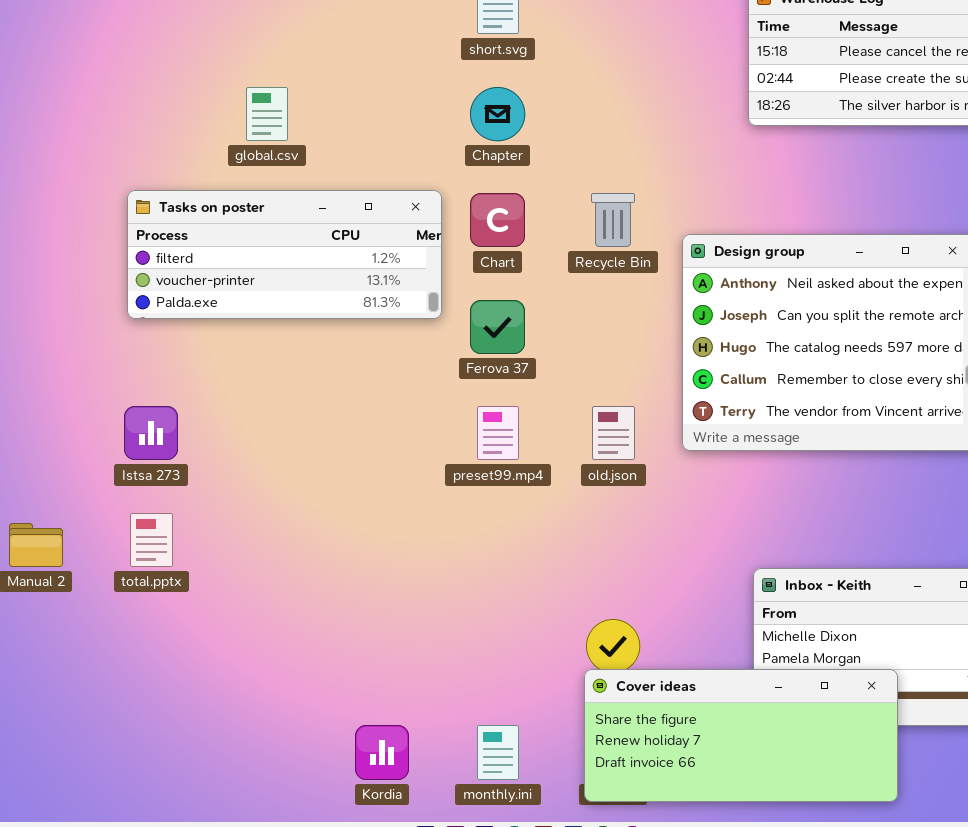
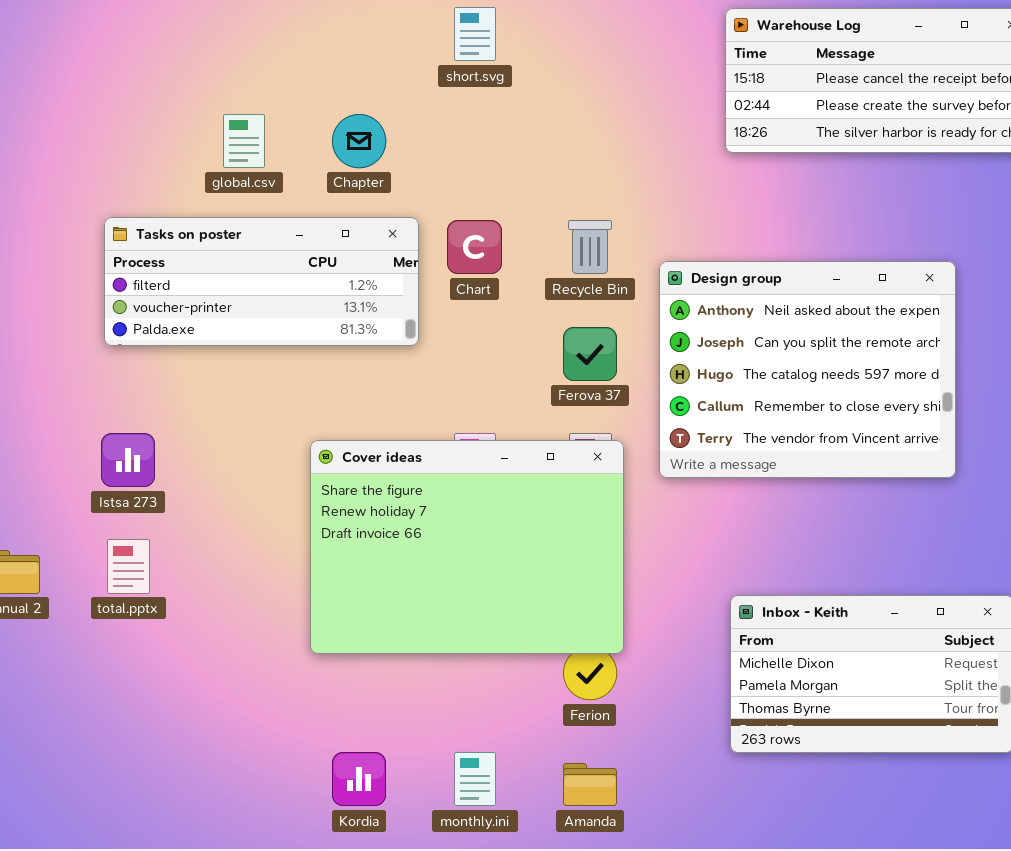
Chapter: [470,87,525,141] -> [332,114,386,168], moved
Ferova 37: [470,300,525,354] -> [563,327,617,381], moved
Cover ideas: [584,669,898,802] -> [310,440,624,654], moved, resized

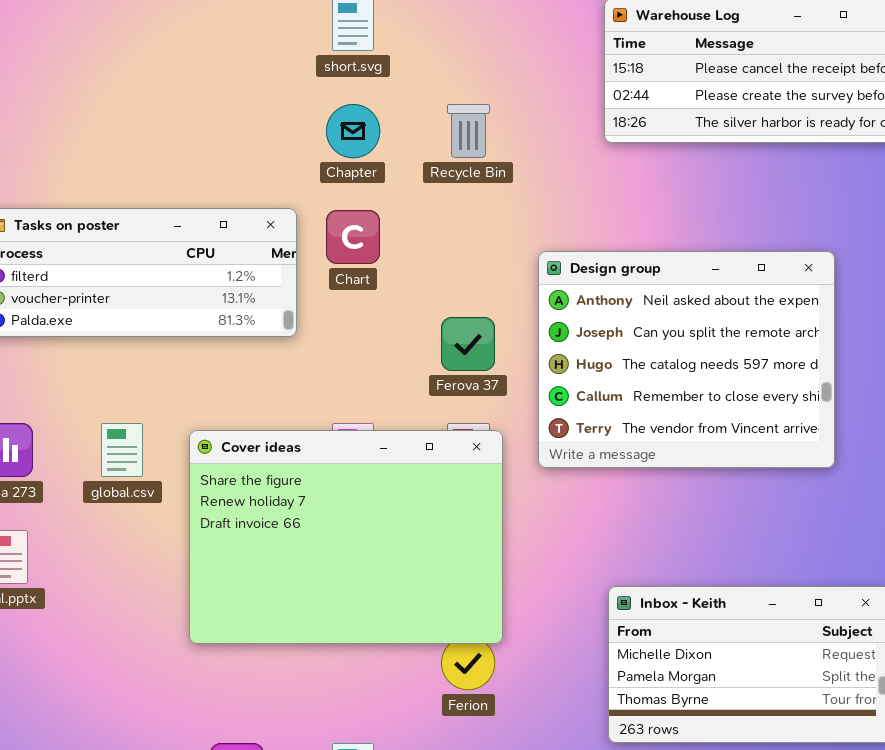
global.csv: [223,114,265,168] -> [101,423,143,477], moved
Chapter: [332,114,386,168] -> [326,104,380,158], moved
Recycle Bin: [568,220,612,274] -> [447,104,490,158], moved

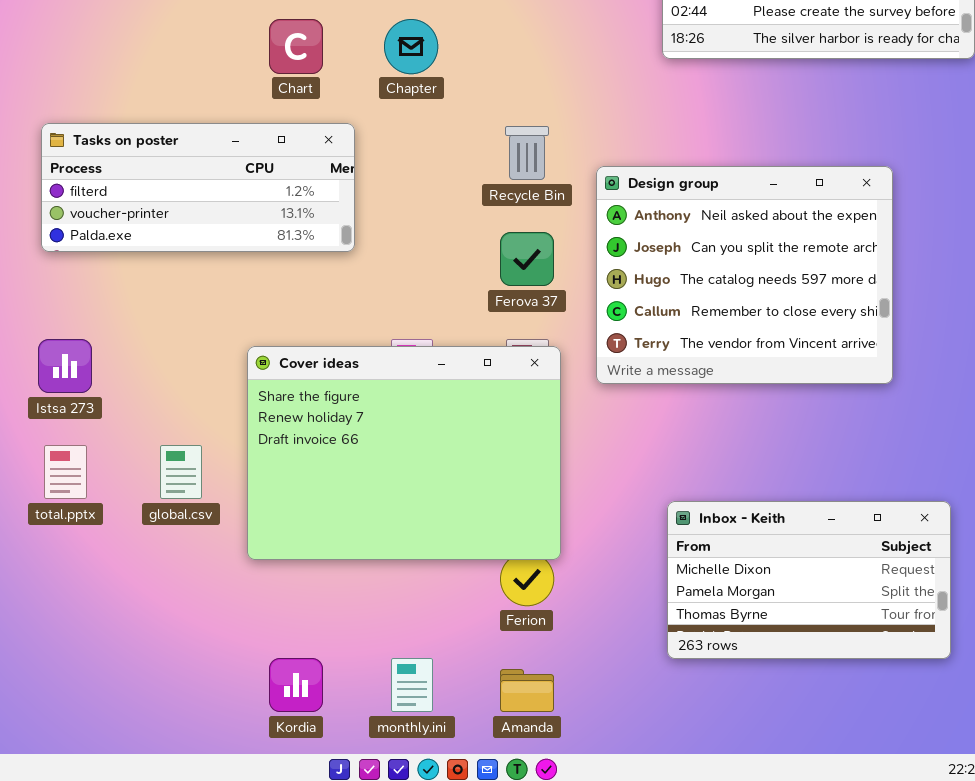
Recycle Bin: [447,104,490,158] -> [505,126,549,180], moved
Chart: [326,210,380,264] -> [269,19,323,74], moved
global.csv: [101,423,143,477] -> [160,445,202,499], moved

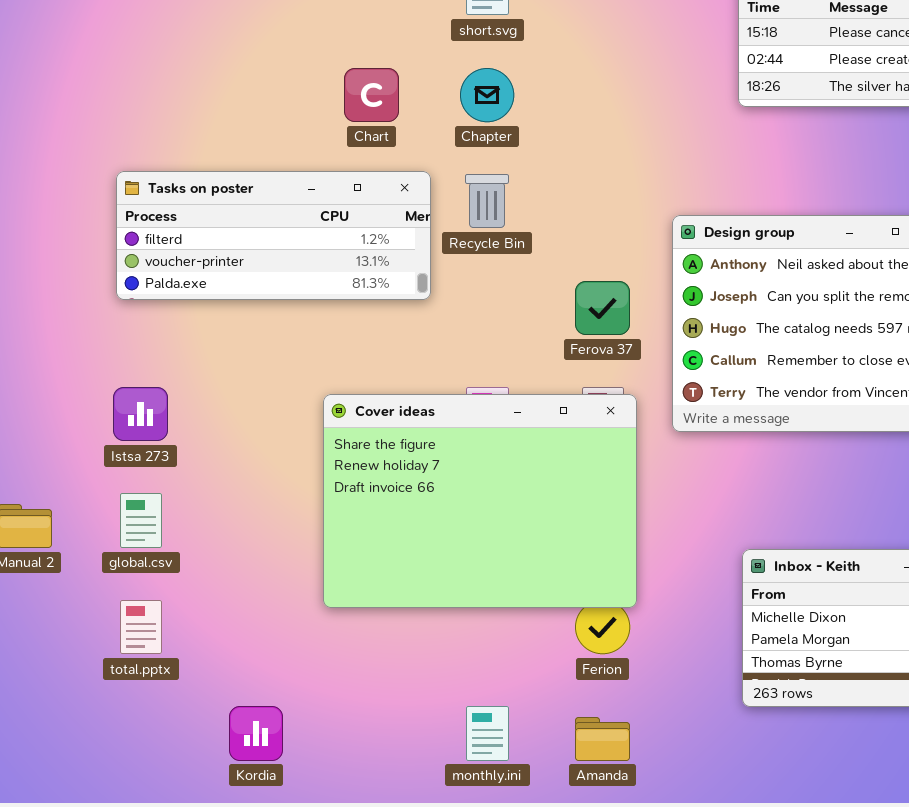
Recycle Bin: [505,126,549,180] -> [465,174,509,228], moved
total.pptx: [44,445,87,499] -> [120,600,162,654], moved
global.csv: [160,445,202,499] -> [120,493,162,548], moved
Kordia: [269,658,323,712] -> [229,706,283,761], moved

